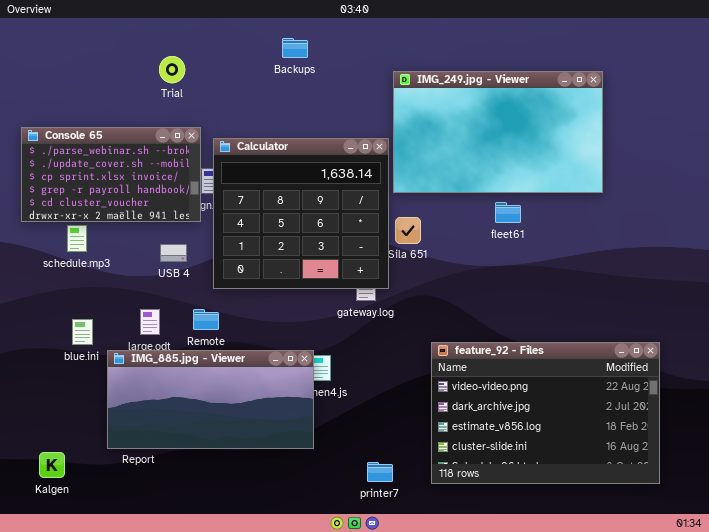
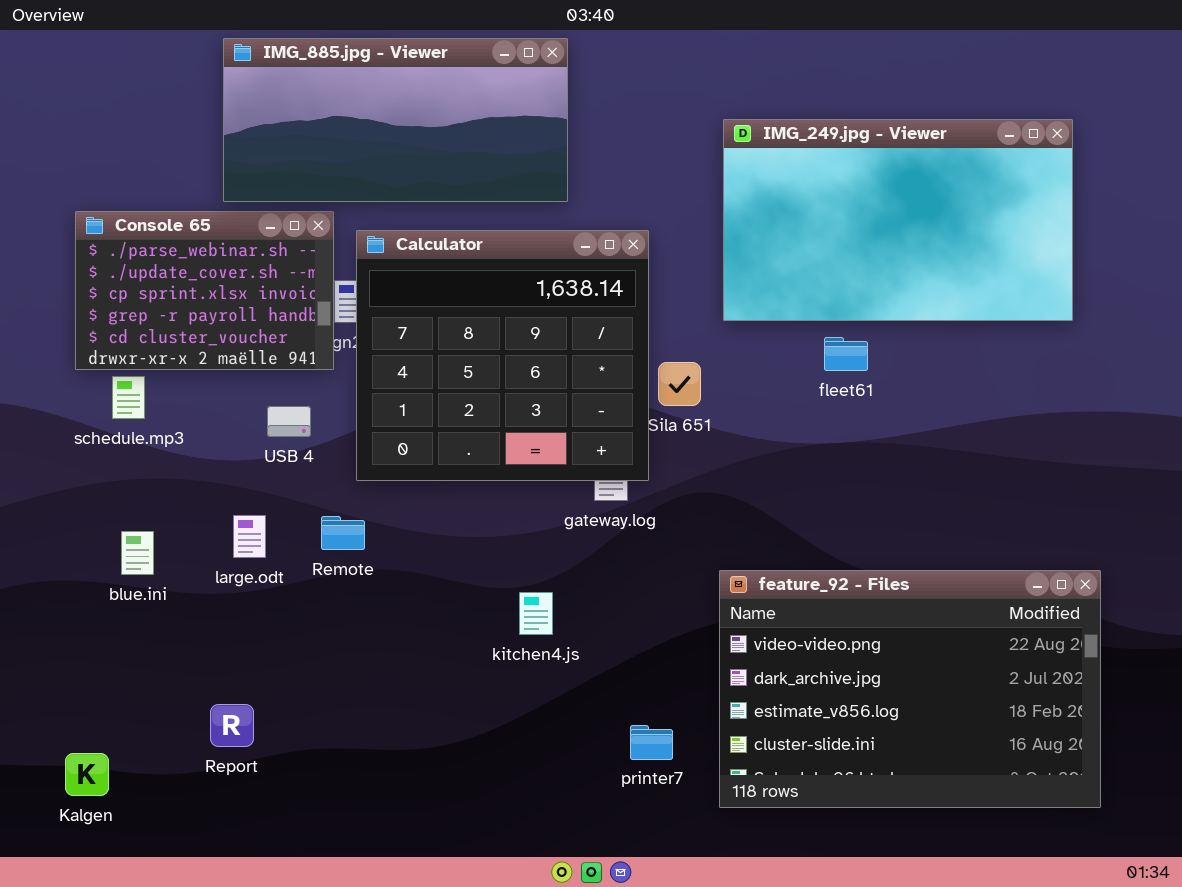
IMG_249.jpg - Viewer: [393,71,603,193] -> [723,119,1073,321], moved
Console 65: [21,127,201,222] -> [75,211,334,370], resized
IMG_885.jpg - Viewer: [107,350,314,449] -> [223,38,568,202], moved
printer7: [367,462,393,482] -> [630,725,673,760], moved

